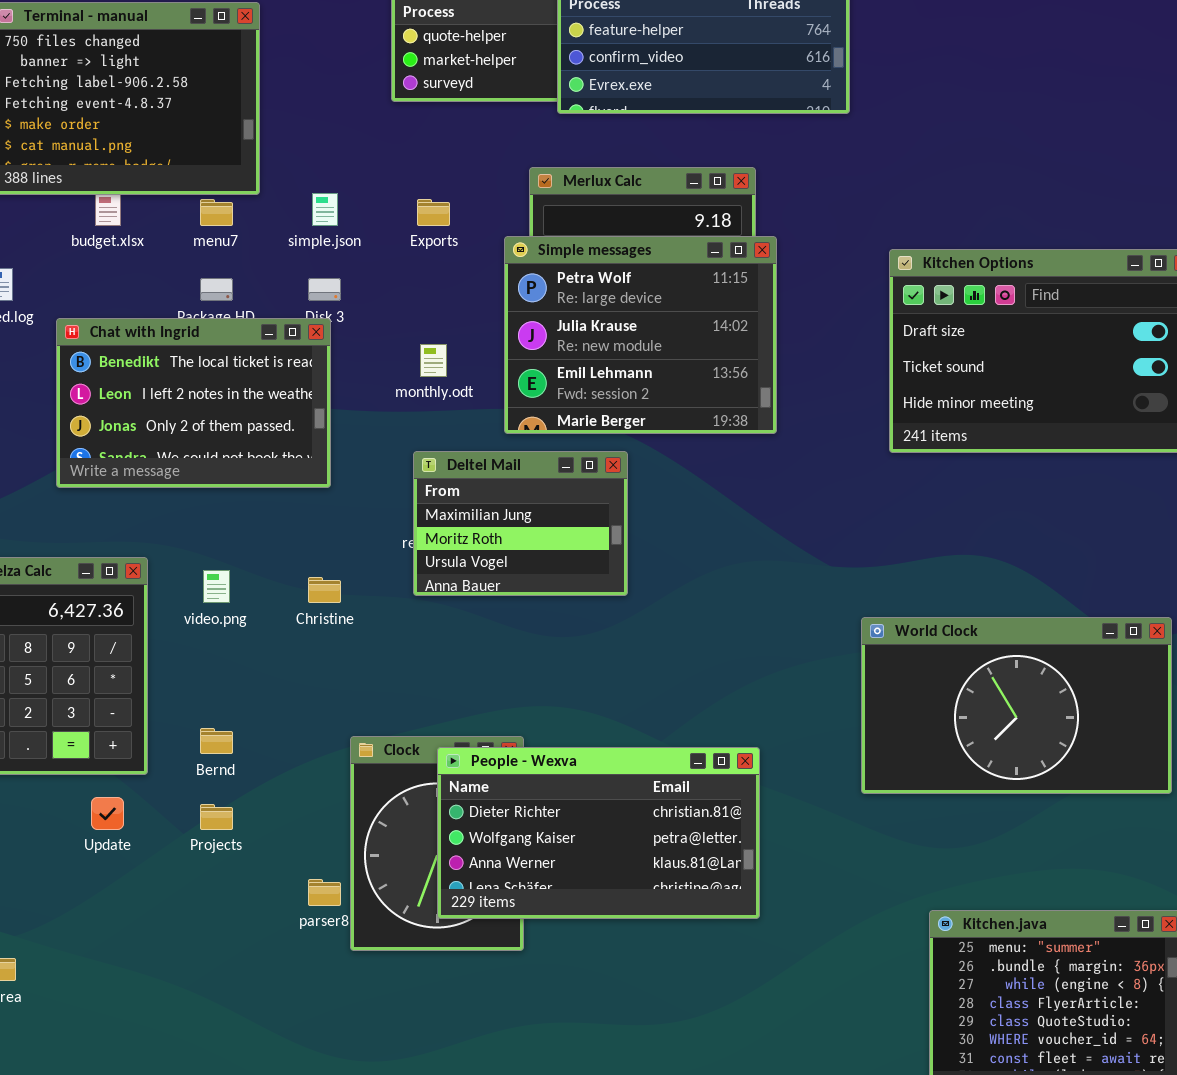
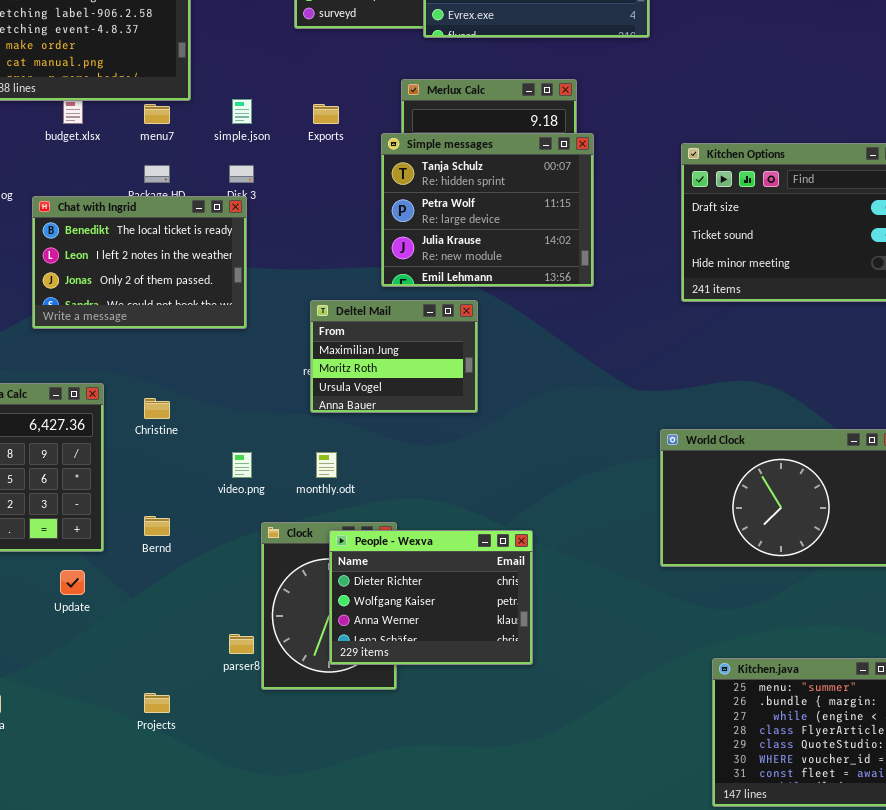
Simple messages: [504,236,777,434] -> [381,133,594,287], scrolled up 1 row
monthly.odt: [420,344,447,377] -> [316,452,337,478], moved
video.png: [203,570,230,603] -> [232,452,252,478], moved
Christine: [308,577,341,603] -> [144,398,170,419], moved
People - Wexva: [437,747,760,919] -> [329,530,533,665], resized
Projects: [200,804,233,830] -> [144,693,170,713], moved

